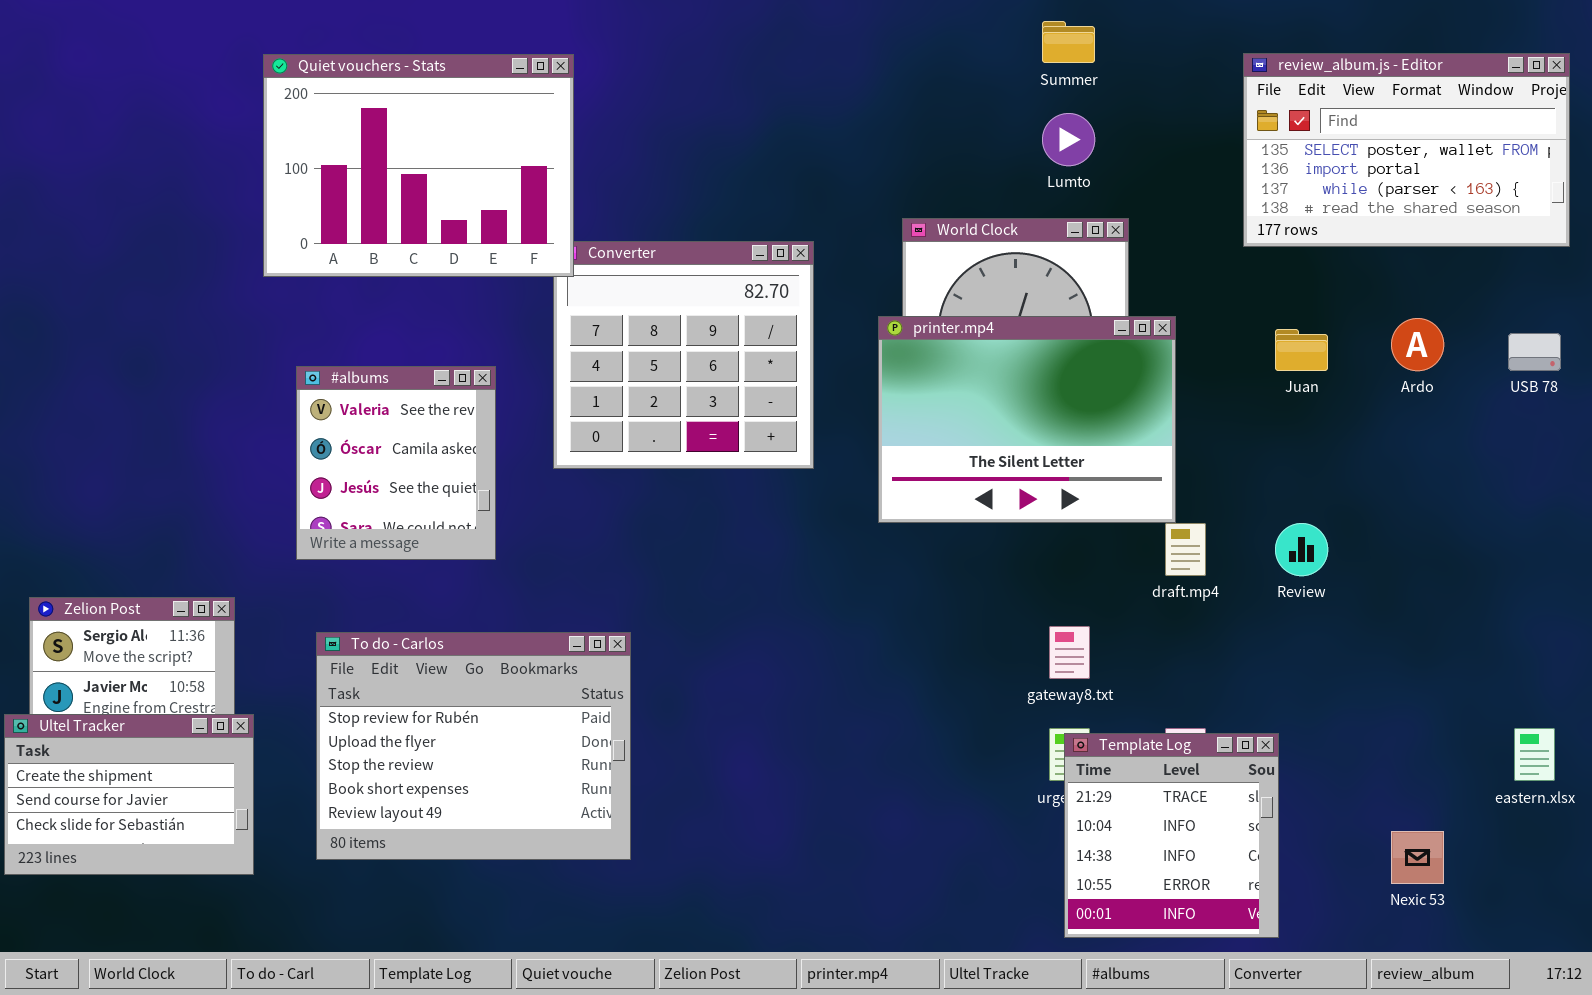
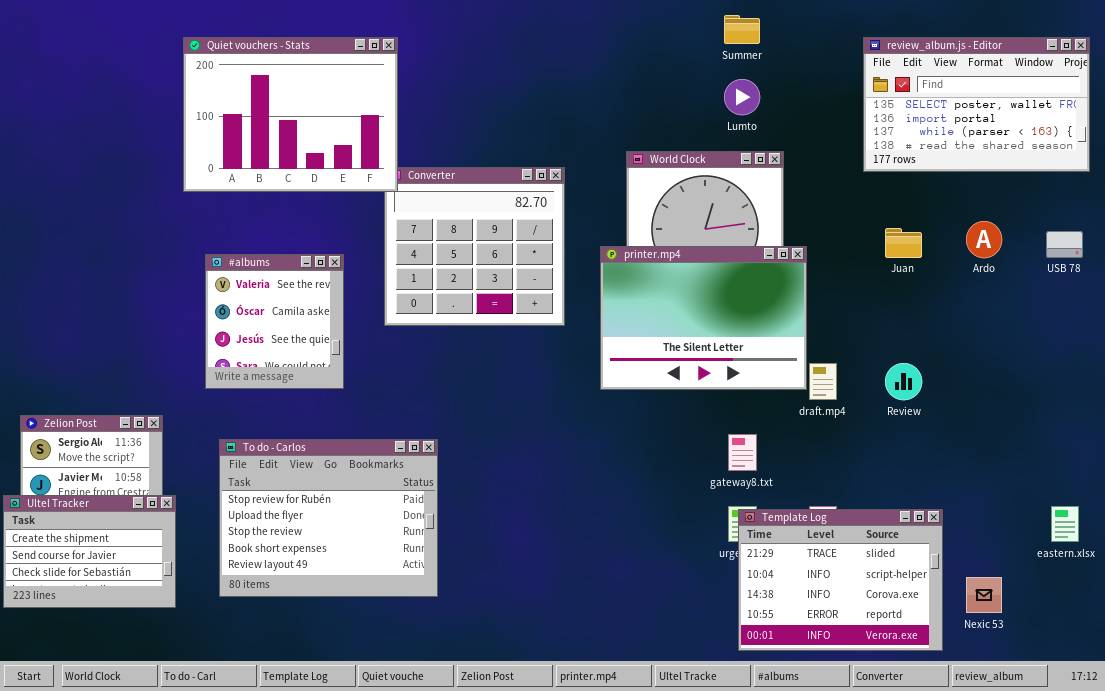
printer.mp4: [878,316,1176,523] -> [600,246,807,390], moved
Template Log: [1064,733,1279,938] -> [738,509,943,651], resized

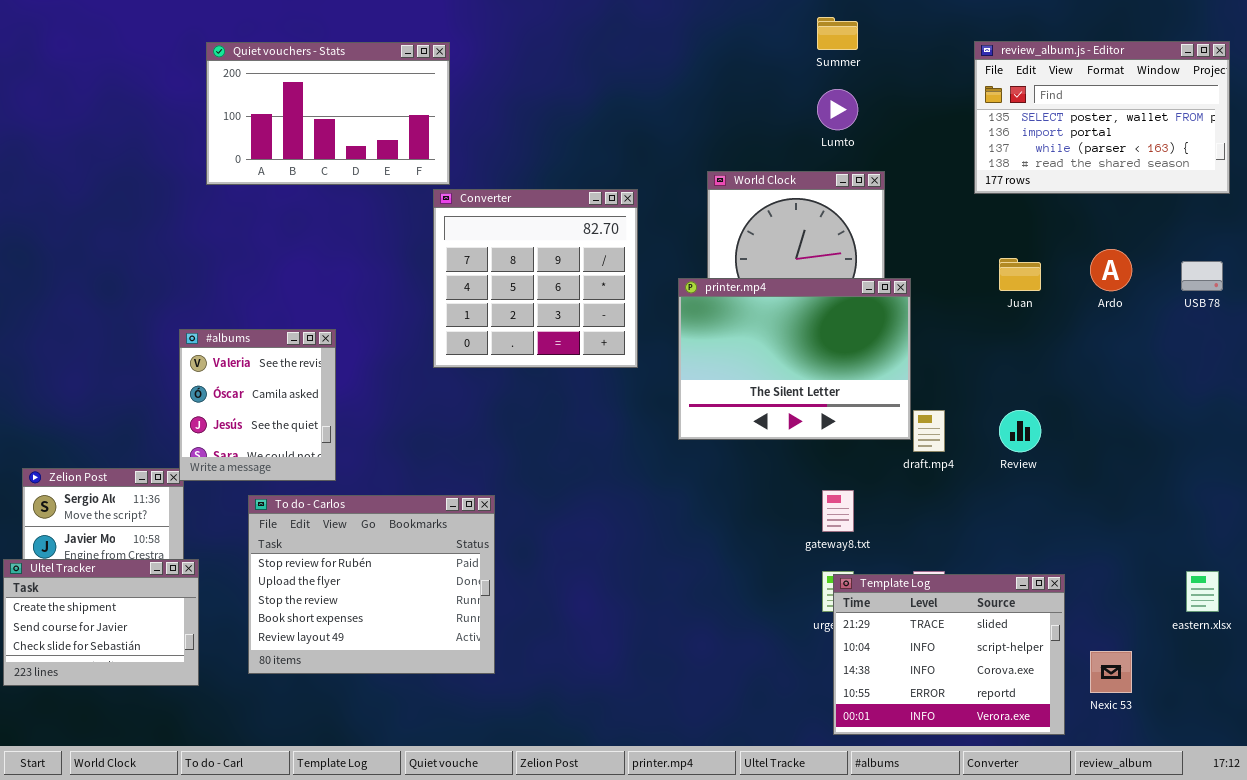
Quiet vouchers - Stats: [183,37,398,192] -> [206,42,450,185], resized
#albums: [205,254,344,389] -> [179,329,336,481], moved

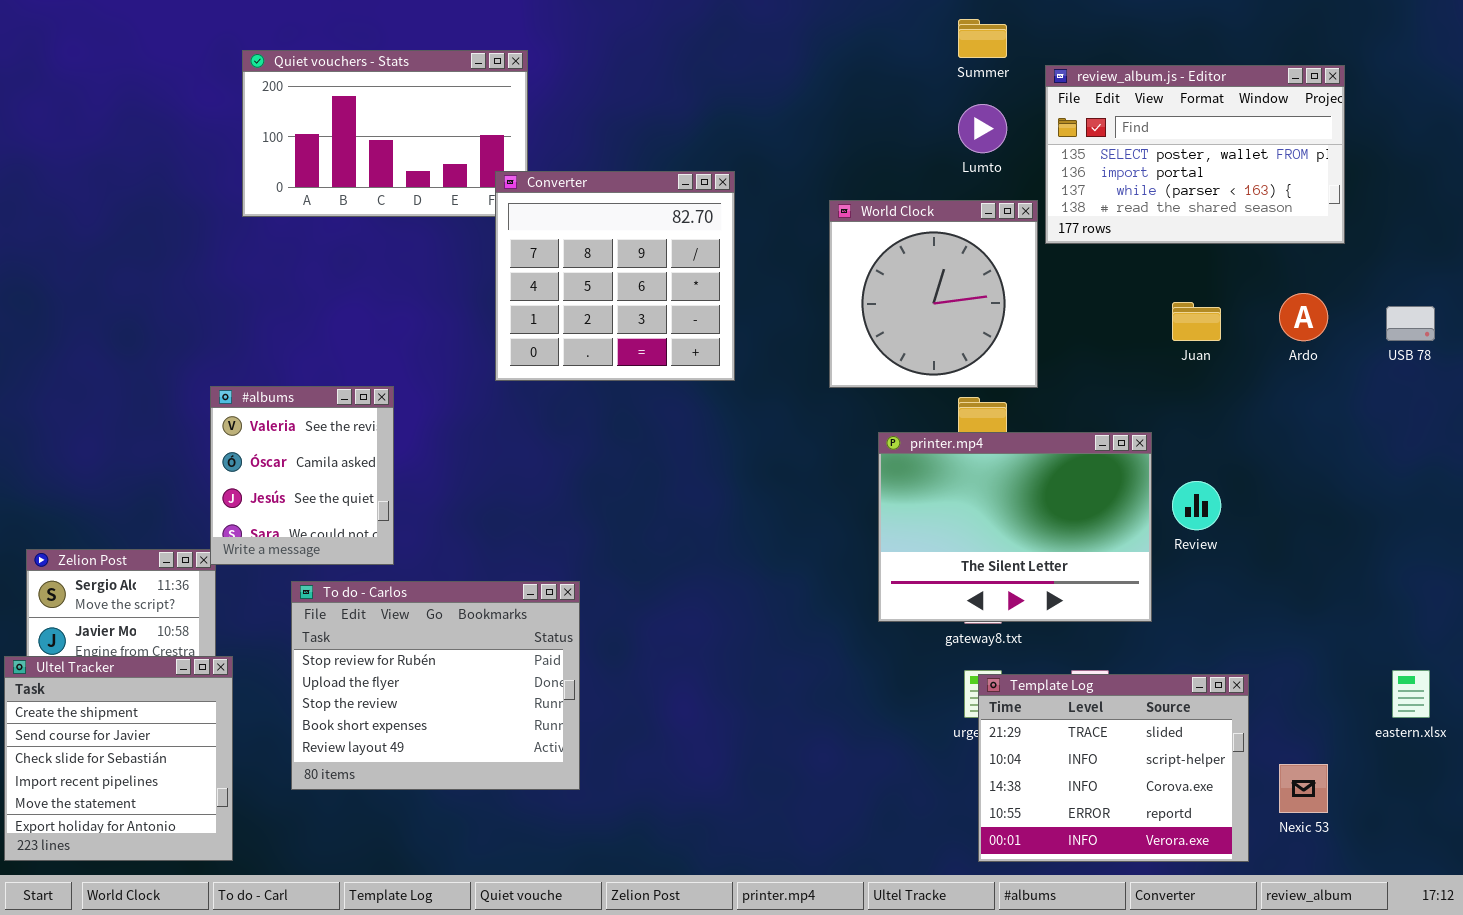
review_album.js - Editor: [974,41,1230,194] -> [1045,65,1345,244], moved
Converter: [433,189,638,368] -> [495,171,735,381], moved
printer.mp4: [678,278,911,440] -> [878,432,1152,622], moved
Ultel Tracker: [3,559,199,686] -> [4,656,233,861], resized

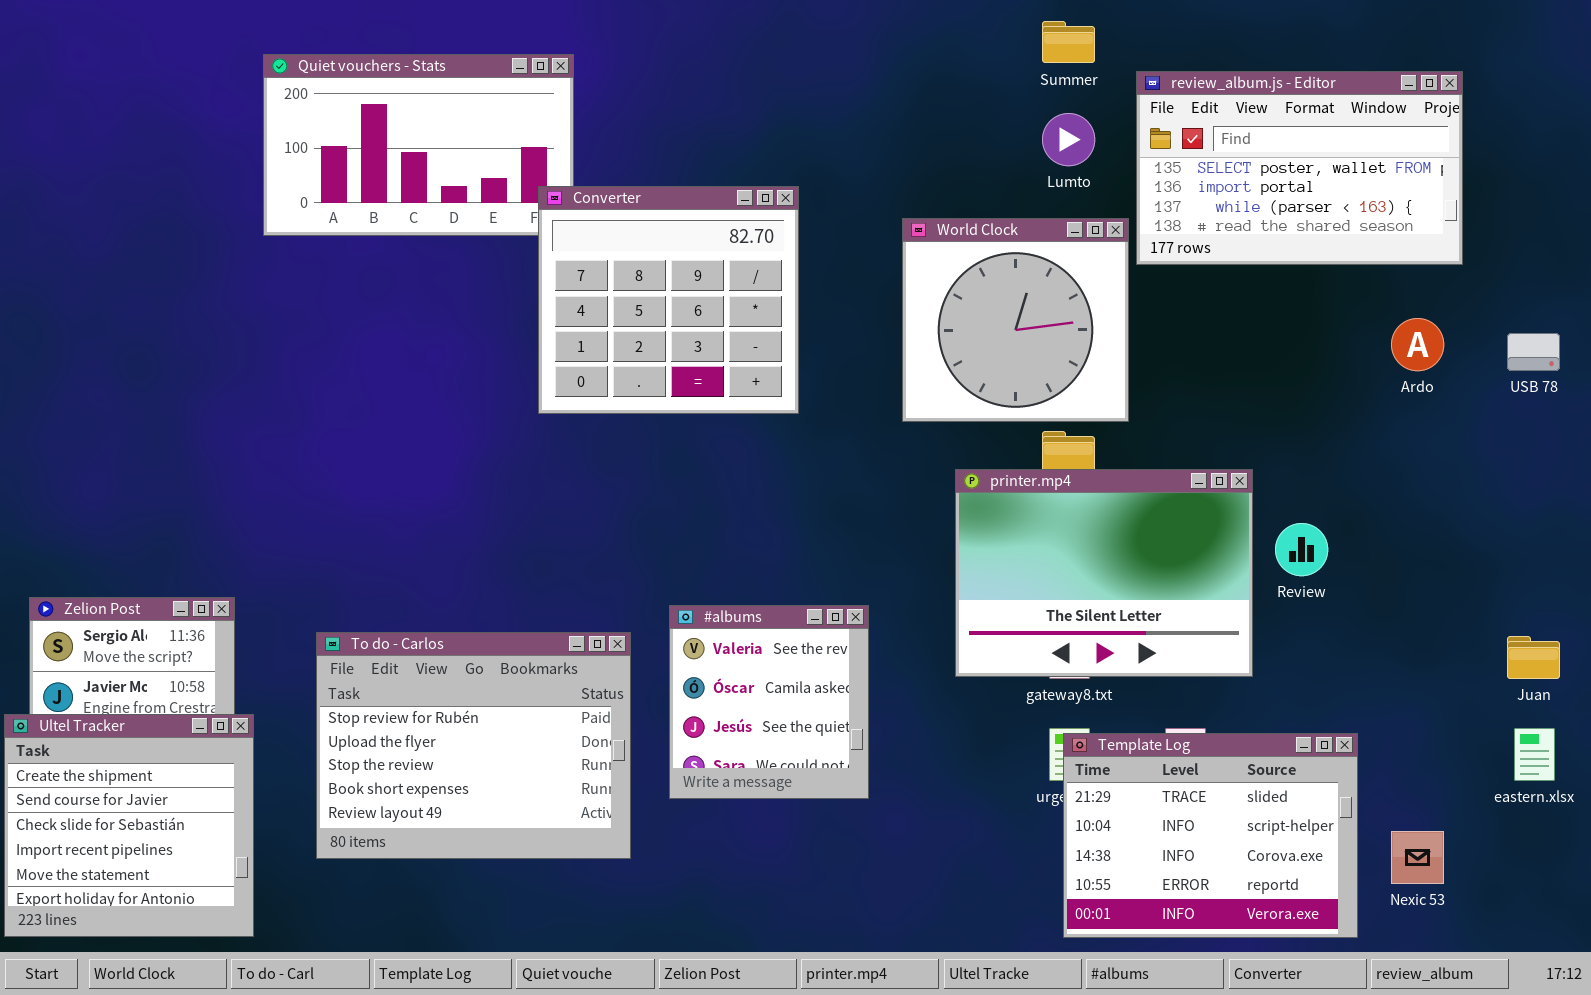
Juan: [1172,302,1221,341] -> [1507,636,1560,679], moved
#albums: [210,386,394,565] -> [669,605,869,799], moved

